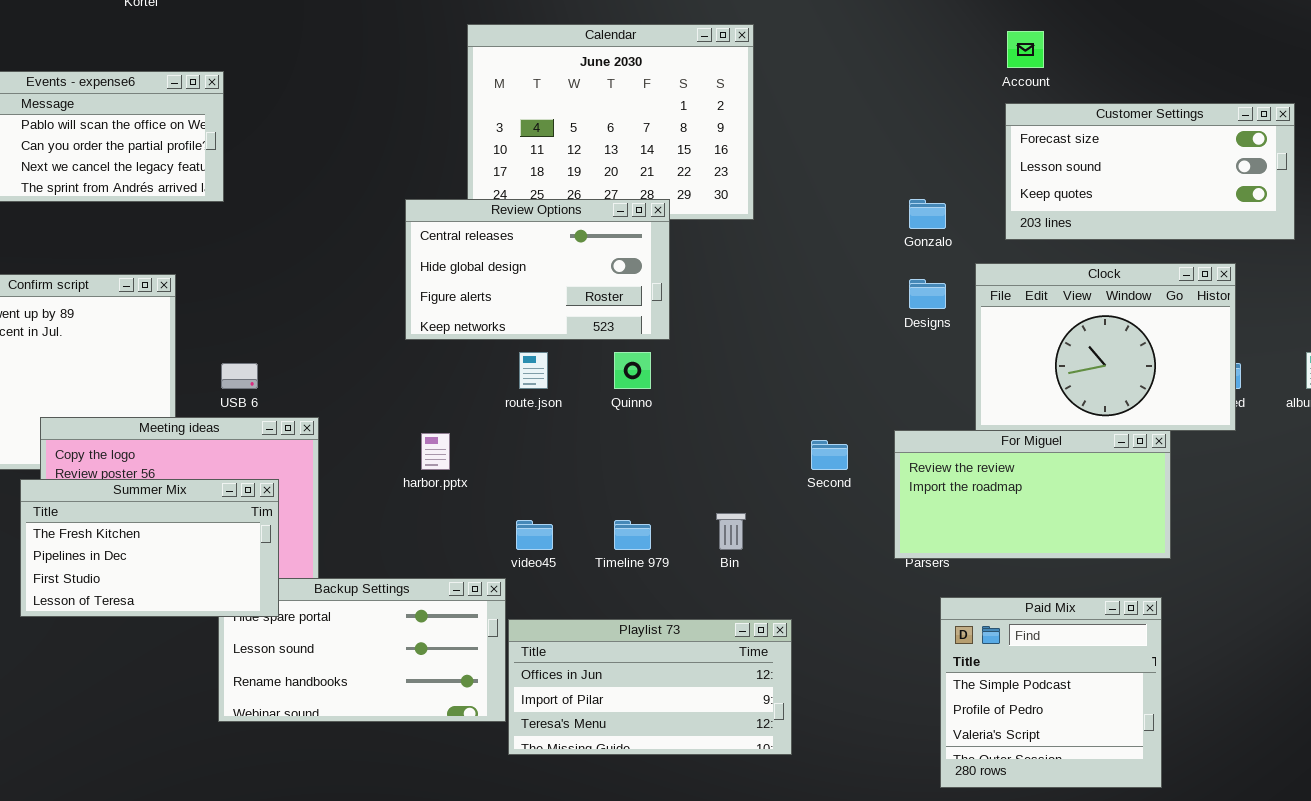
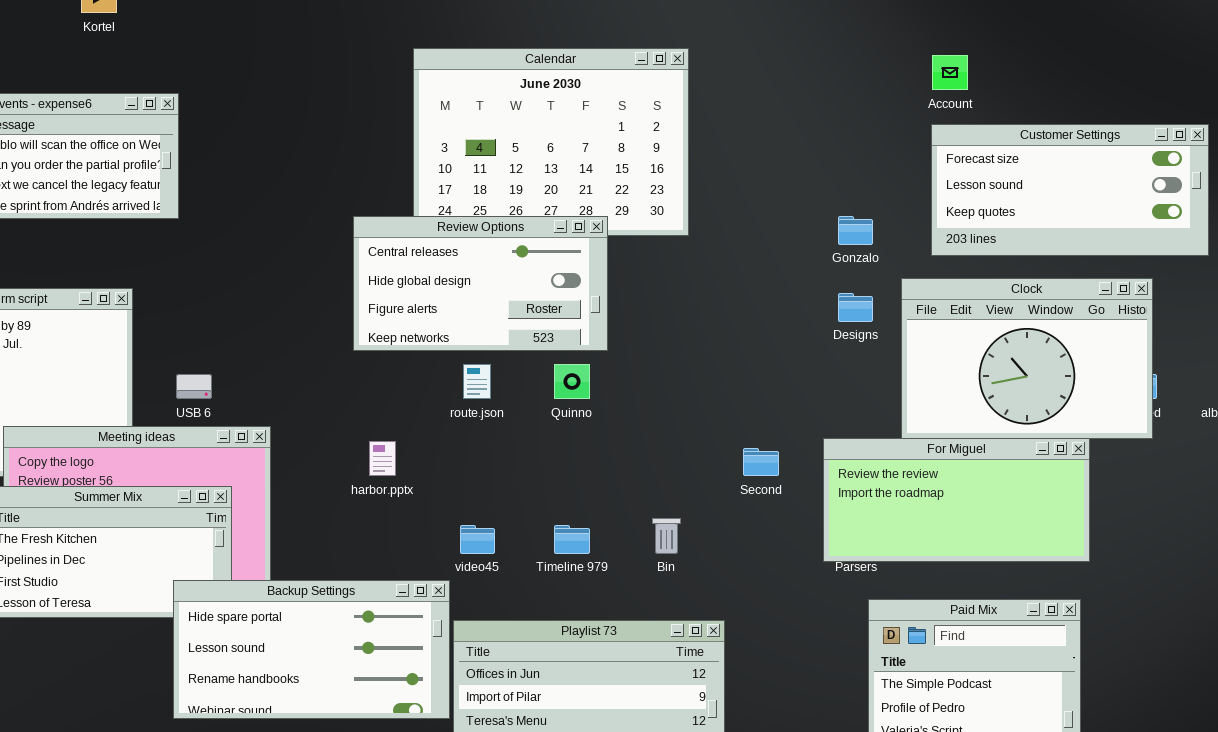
Backup Settings: [218,578,506,722] -> [173,580,450,719], raised

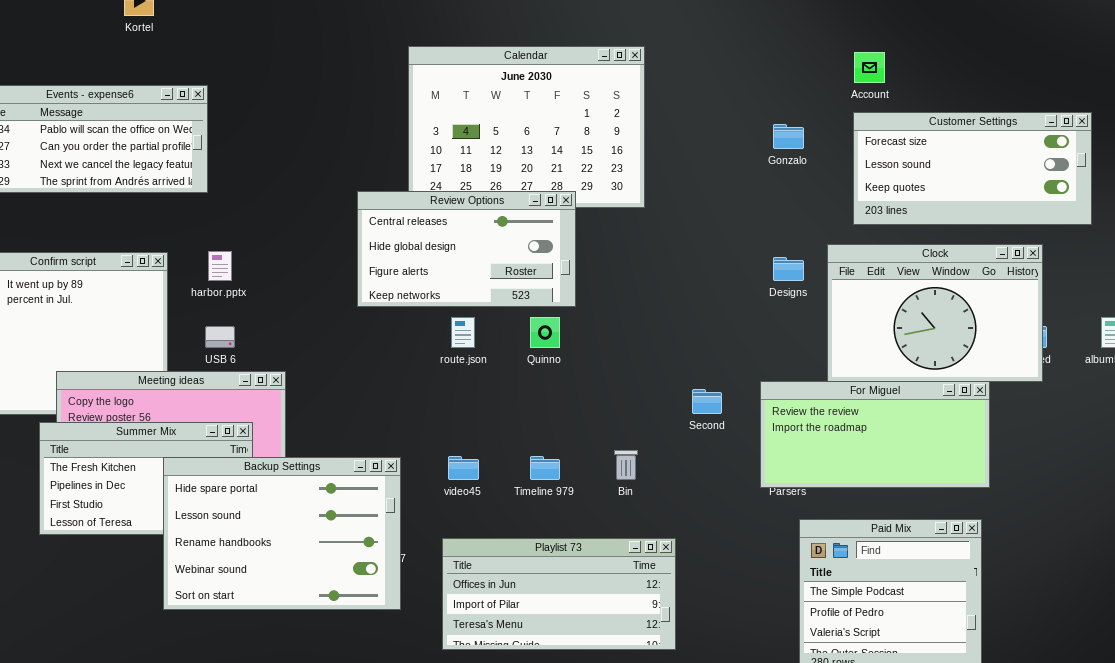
Gonzalo: [838,216,873,245] -> [773,124,804,149], moved
harbor.pptx: [369,441,396,476] -> [208,251,232,281], moved
Backup Settings: [173,580,450,719] -> [163,457,401,610], moved, resized

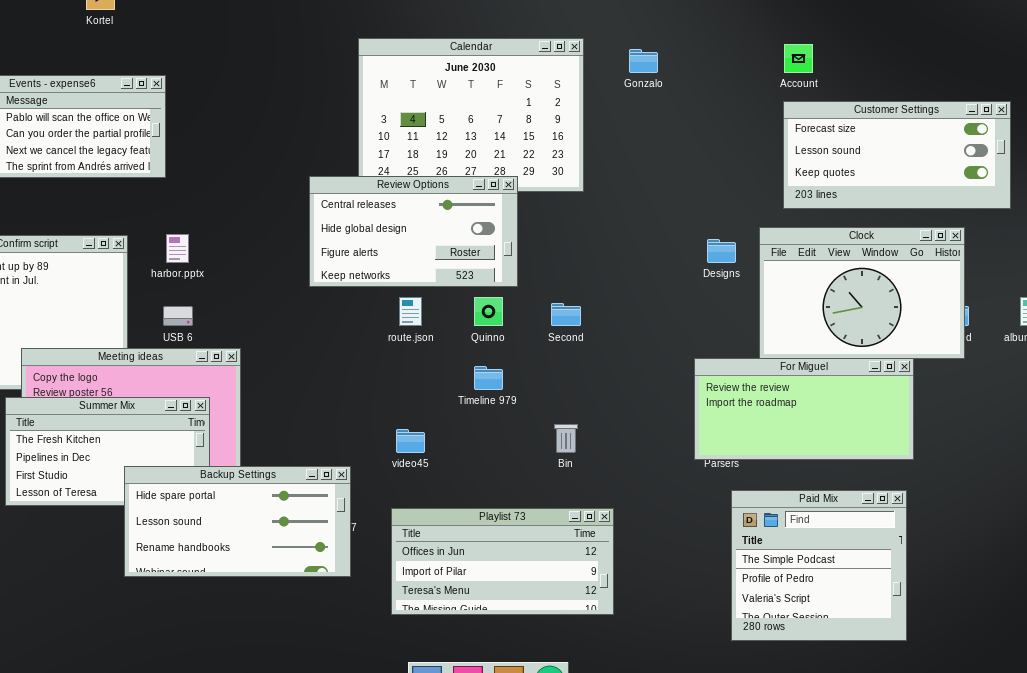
Gonzalo: [773,124,804,149] -> [629,49,658,73], moved
Second: [692,389,722,414] -> [551,303,581,326], moved
Timeline 979: [530,456,560,480] -> [474,366,503,390], moved
Backup Settings: [163,457,401,610] -> [124,466,351,577], resized

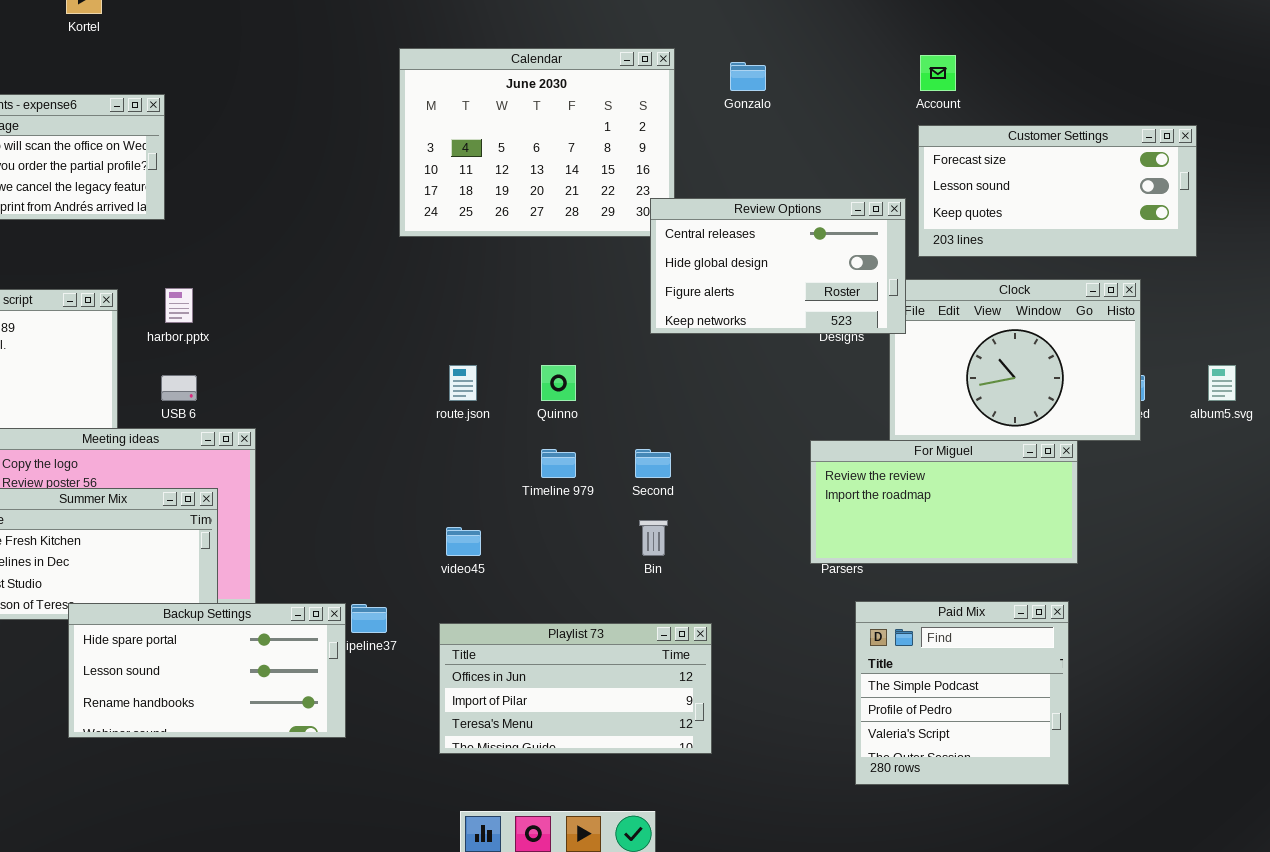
Review Options: [309,176,518,287] -> [650,198,906,334], moved
Second: [551,303,581,326] -> [635,449,671,478], moved
Backup Settings: [124,466,351,577] -> [68,603,346,738], moved

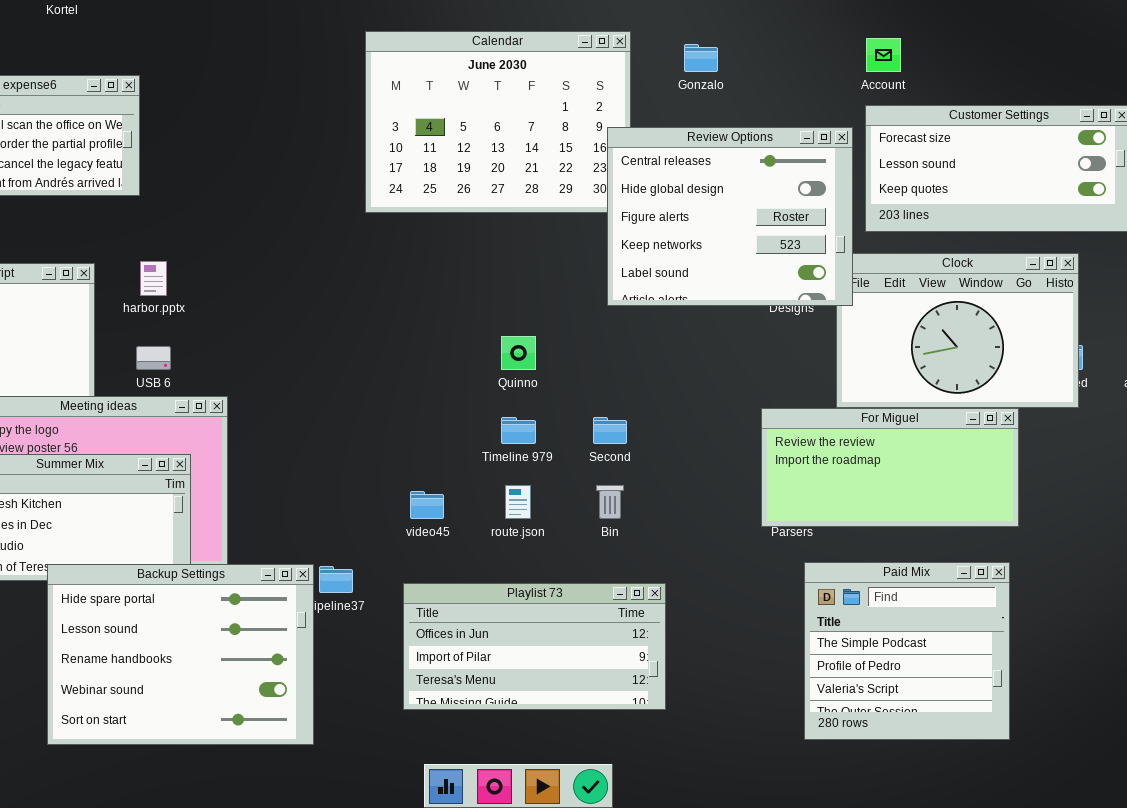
Review Options: [650,198,906,334] -> [607,127,853,306], resized
route.json: [449,365,477,401] -> [505,485,531,519], moved
Backup Settings: [68,603,346,738] -> [47,564,314,745], resized

